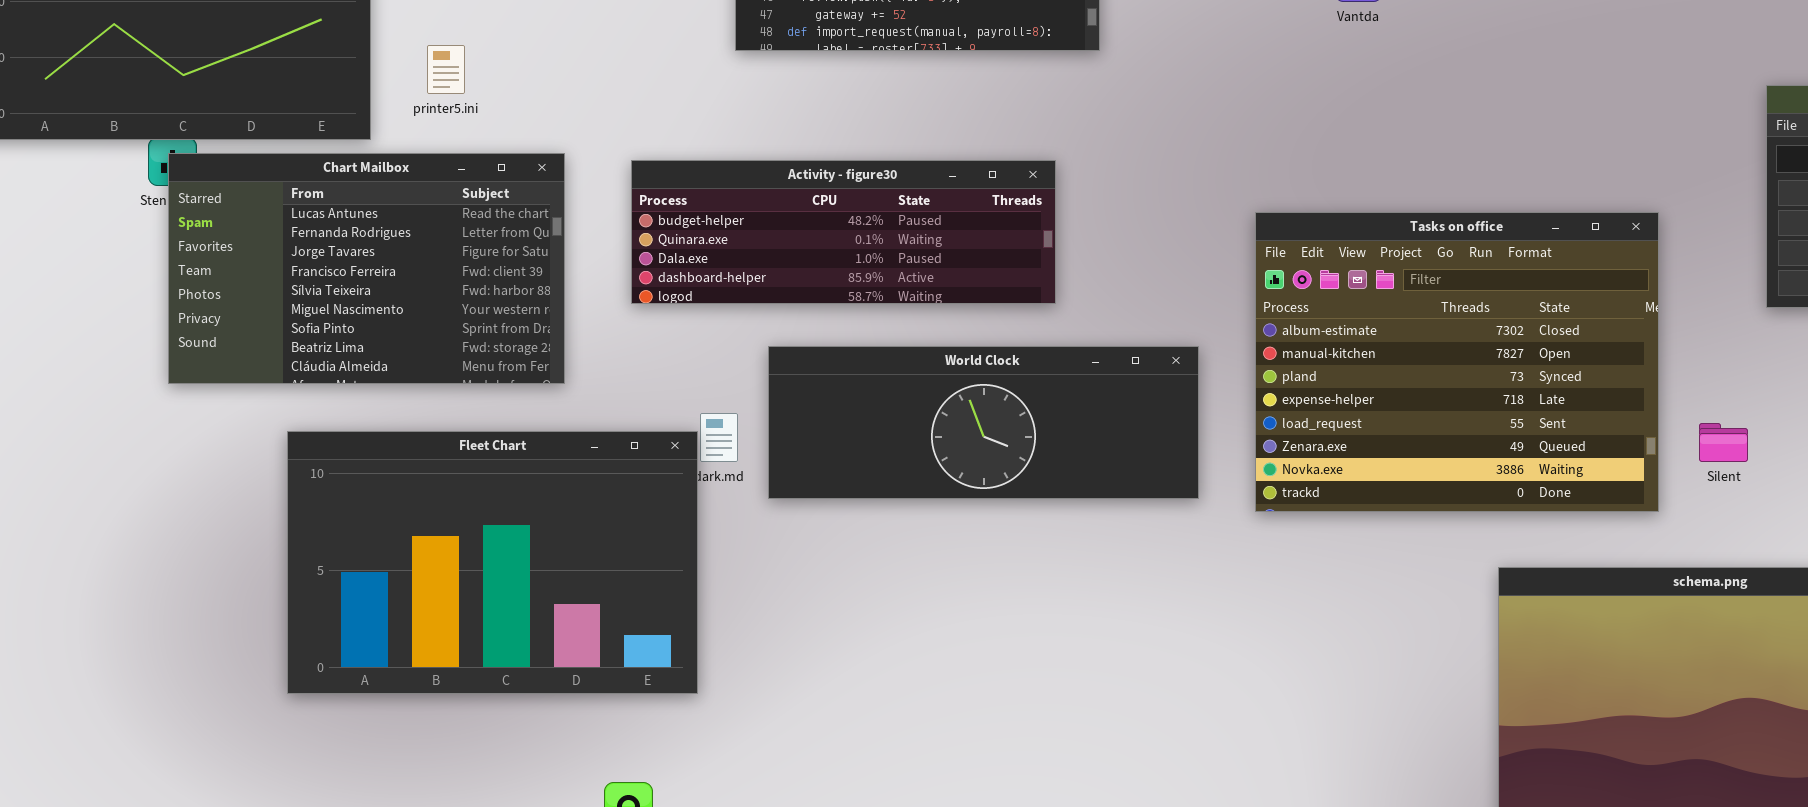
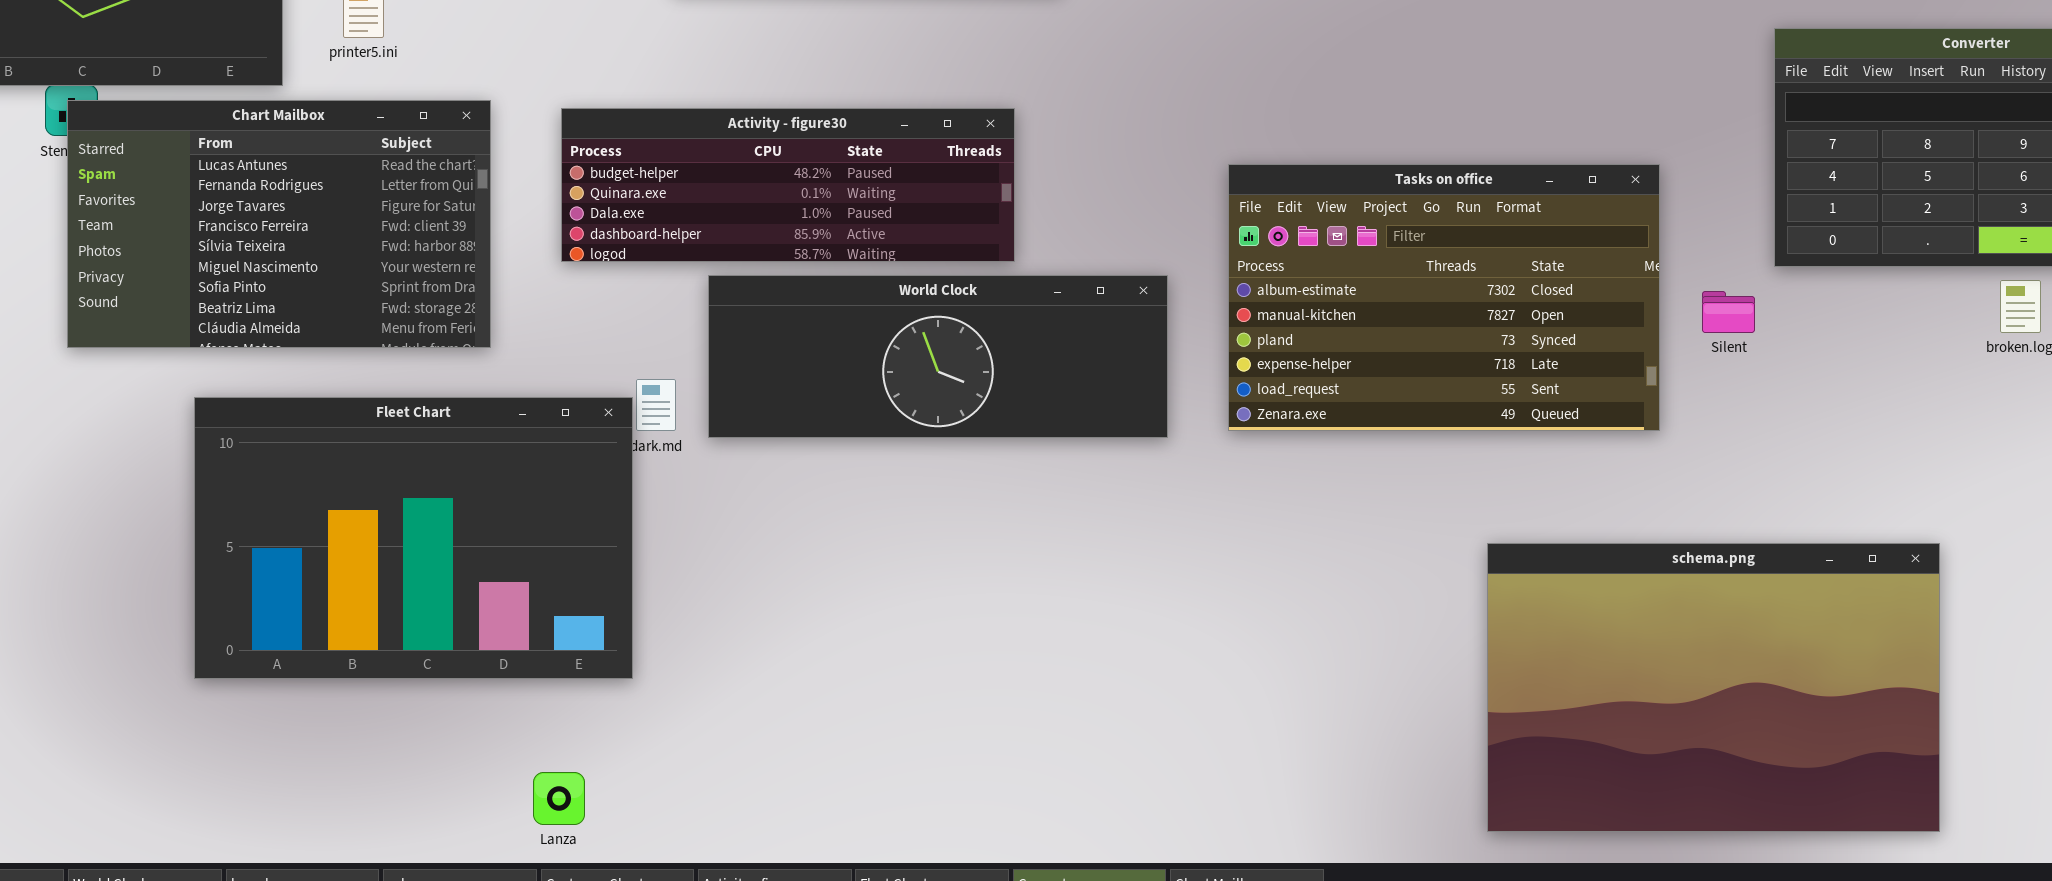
Tasks on office: [1255,212,1659,512] -> [1228,164,1660,431], resized
World Clock: [768,346,1199,499] -> [708,275,1168,438], moved
Silent: [1699,423,1748,462] -> [1702,291,1755,333], moved

